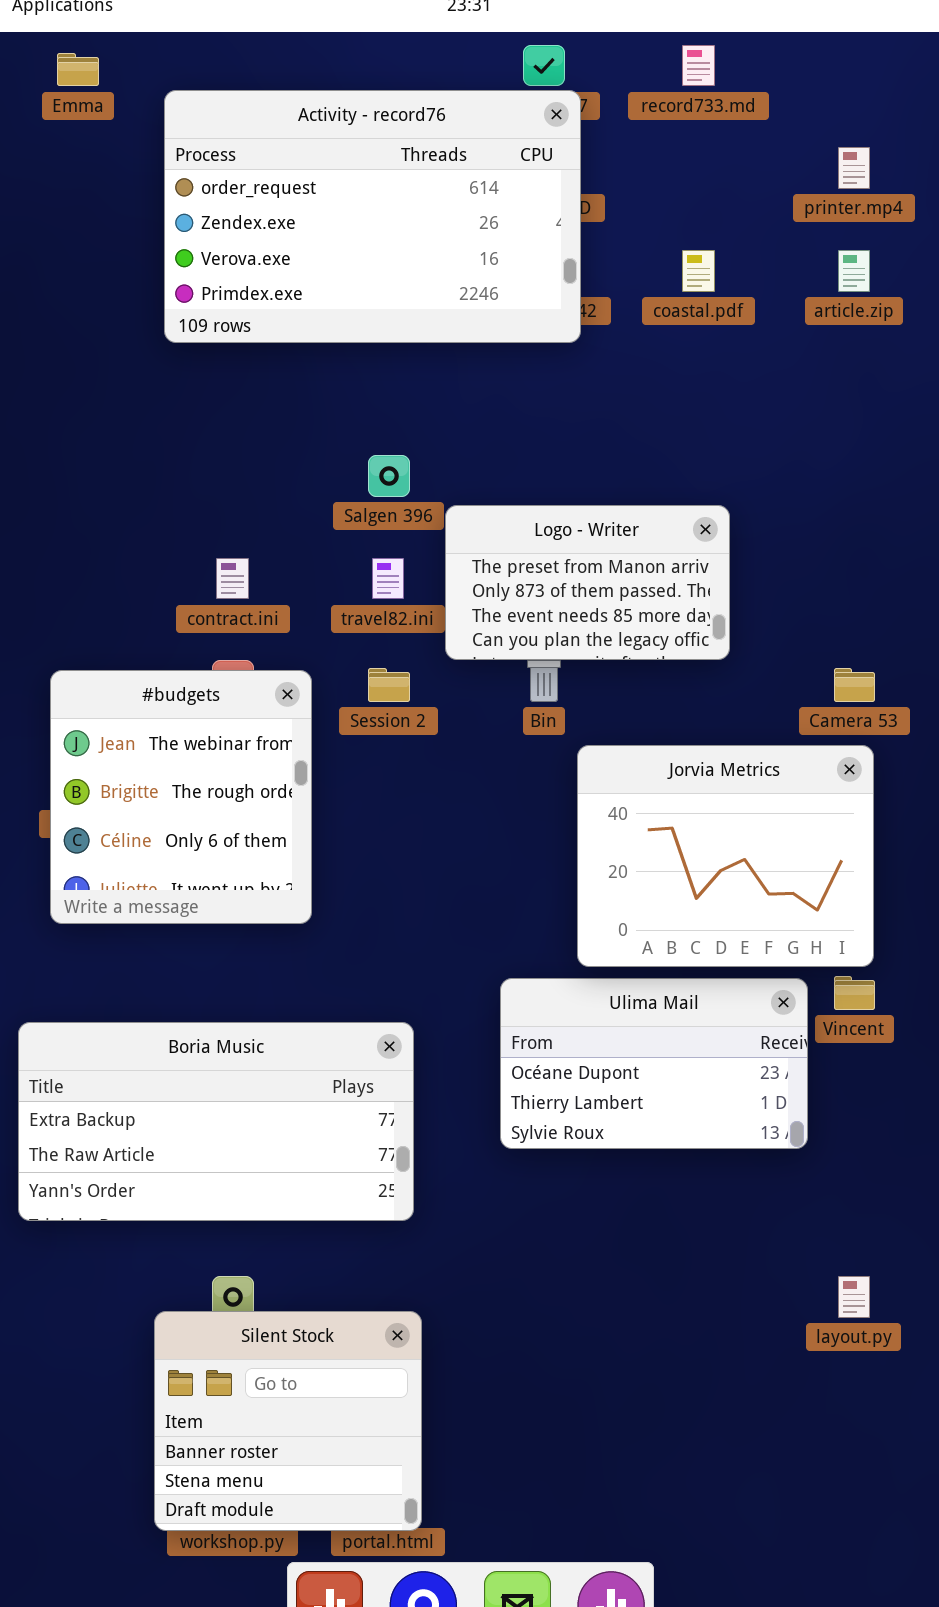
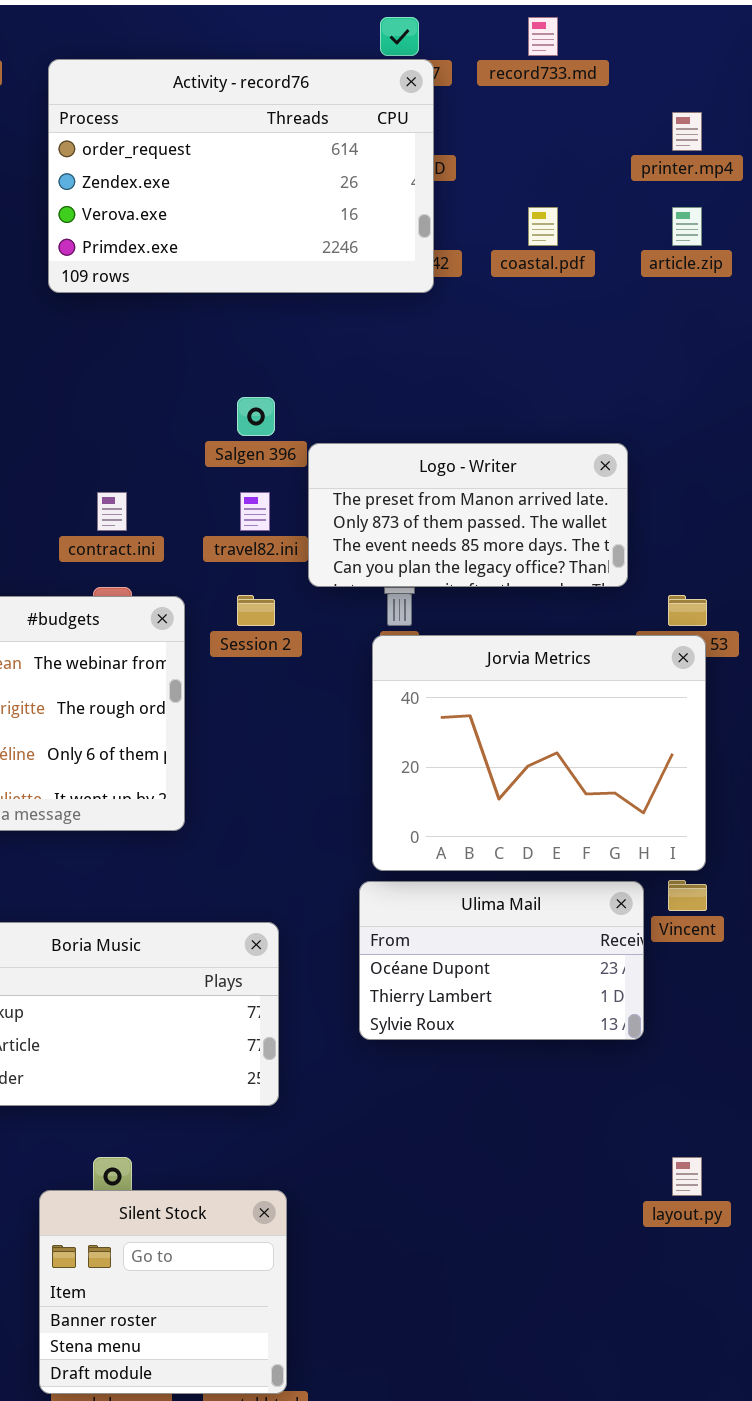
Logo - Writer: [445,505,730,660] -> [308,443,628,587], resized
Jorvia Metrics: [577,745,874,967] -> [372,635,706,871], resized

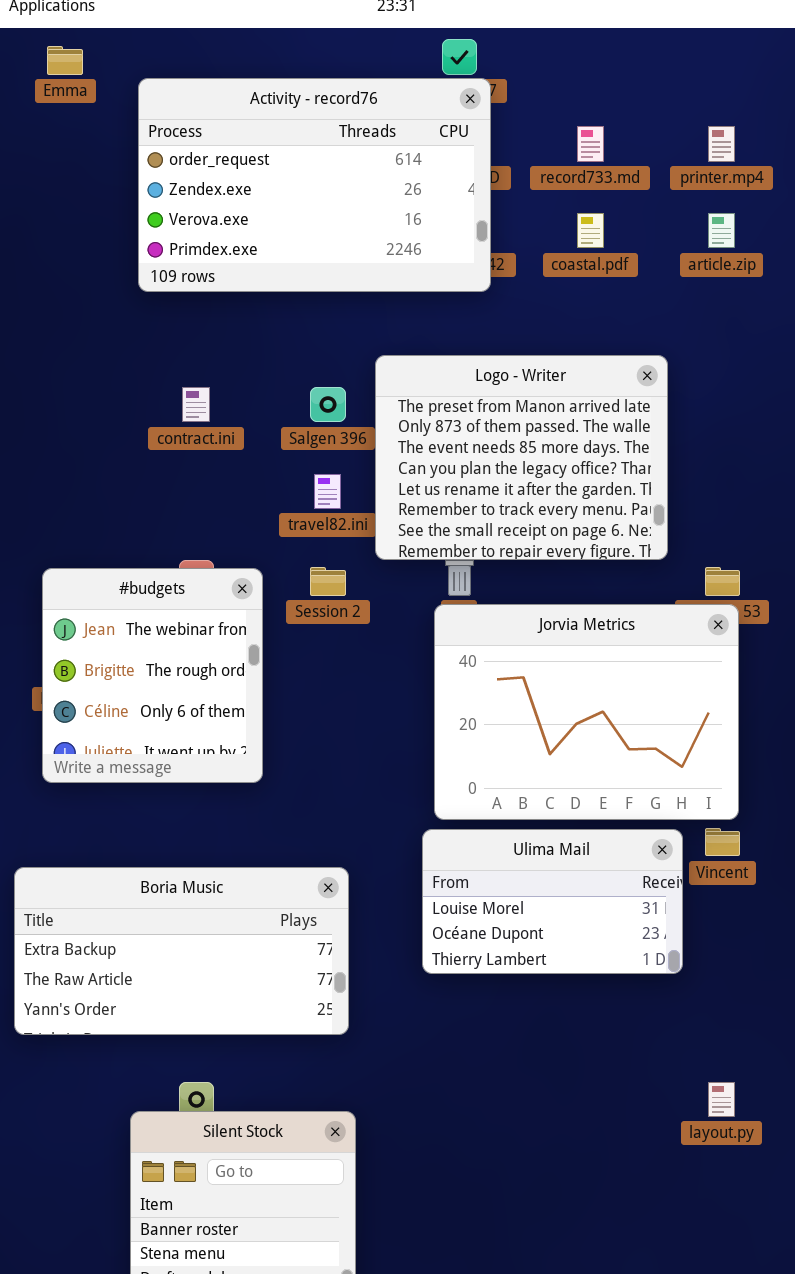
record733.md: [528,17,558,56] -> [577,126,604,162], moved
Logo - Writer: [308,443,628,587] -> [375,355,668,560], resized
contract.ini: [97,492,127,531] -> [182,387,210,422], moved
Ulima Mail: [359,881,644,1040] -> [422,829,683,974], scrolled up 1 row

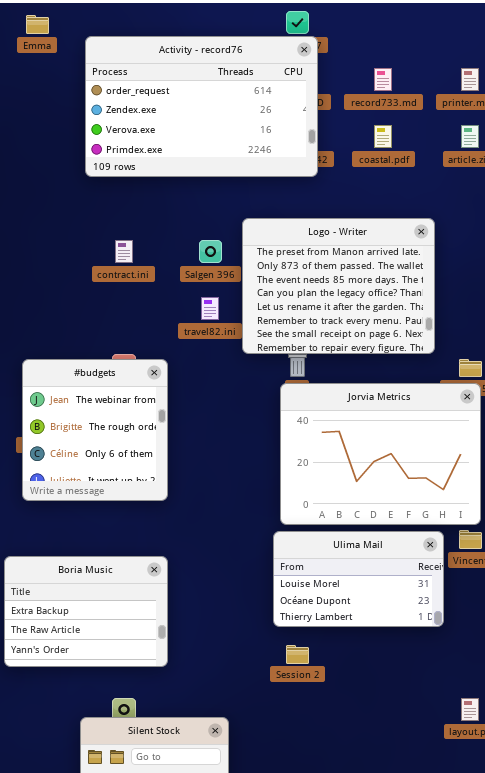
Session 2: [310,567,346,596] -> [286,645,309,664], moved
Boria Music: [14,867,349,1035] -> [4,556,168,667], resized

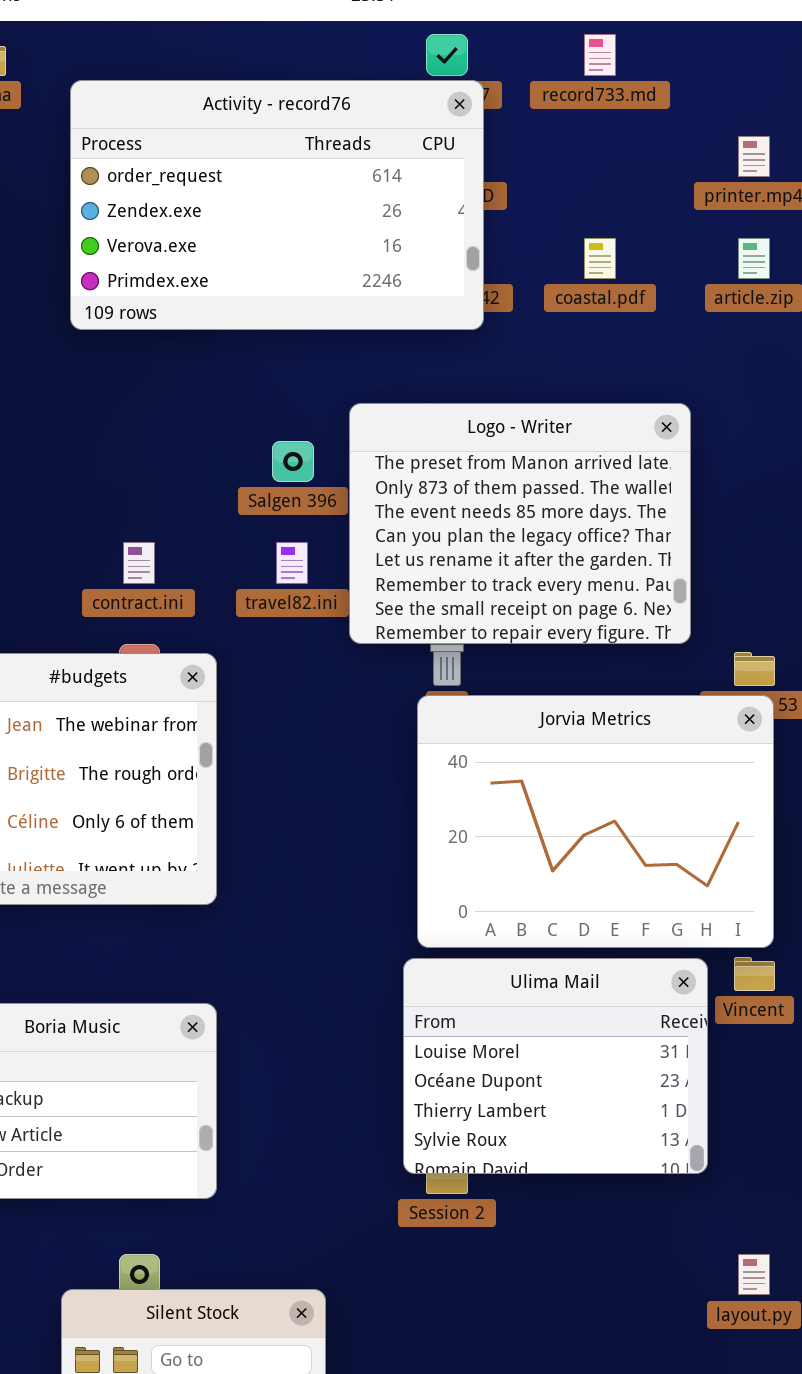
record733.md: [374,68,392,91] -> [584,34,616,76], moved
contract.ini: [115,240,133,263] -> [123,542,155,584], moved
Ulima Mail: [273,531,444,627] -> [403,958,708,1174], resized

